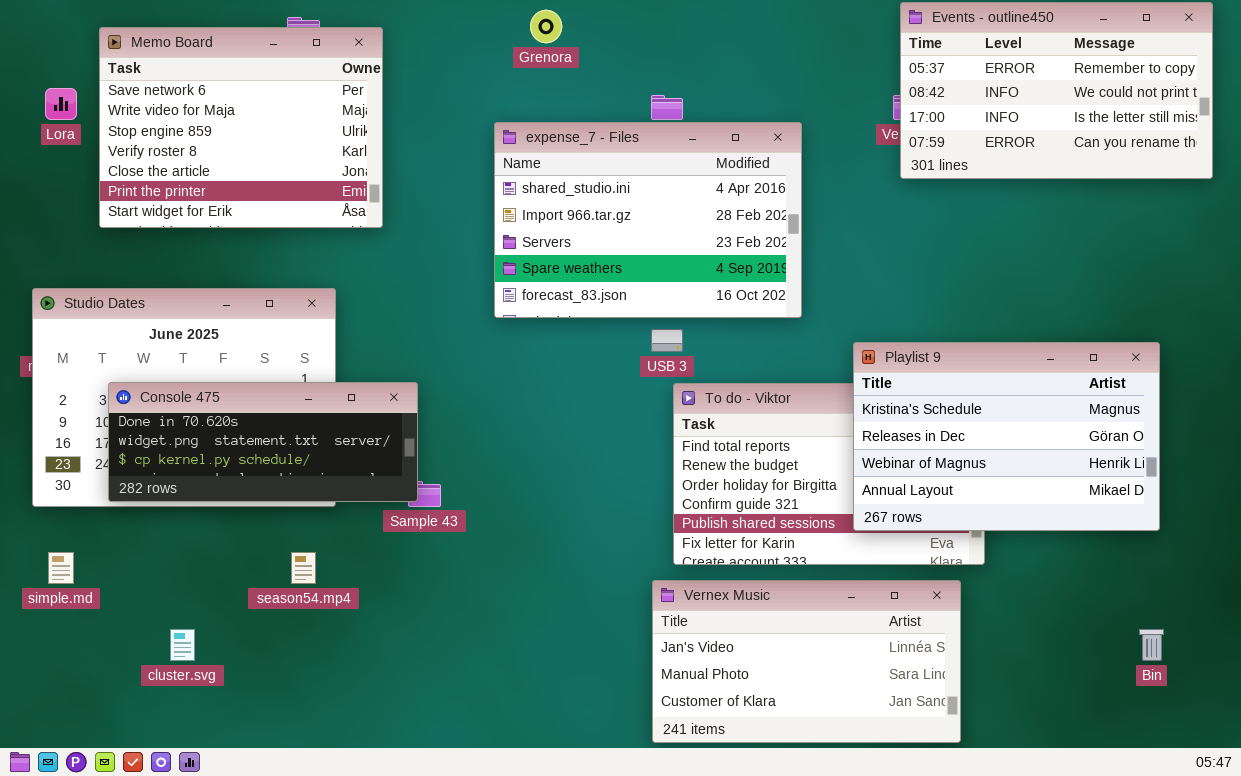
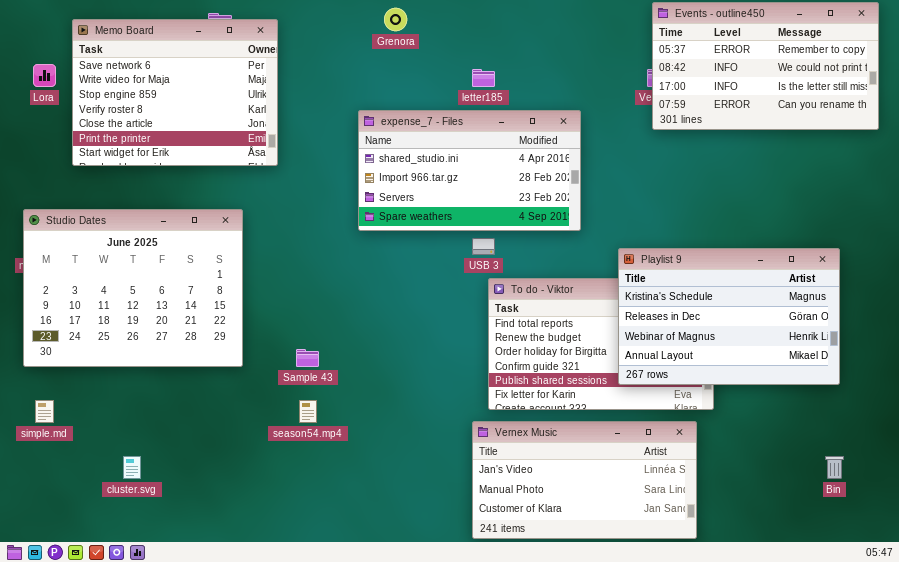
expense_7 - Files: [494,122,802,318] -> [358,110,581,231], resized
Console 475: [108,382,418,502] -> none, closed
season54.mp4: [291,552,316,584] -> [299,400,317,423], moved

